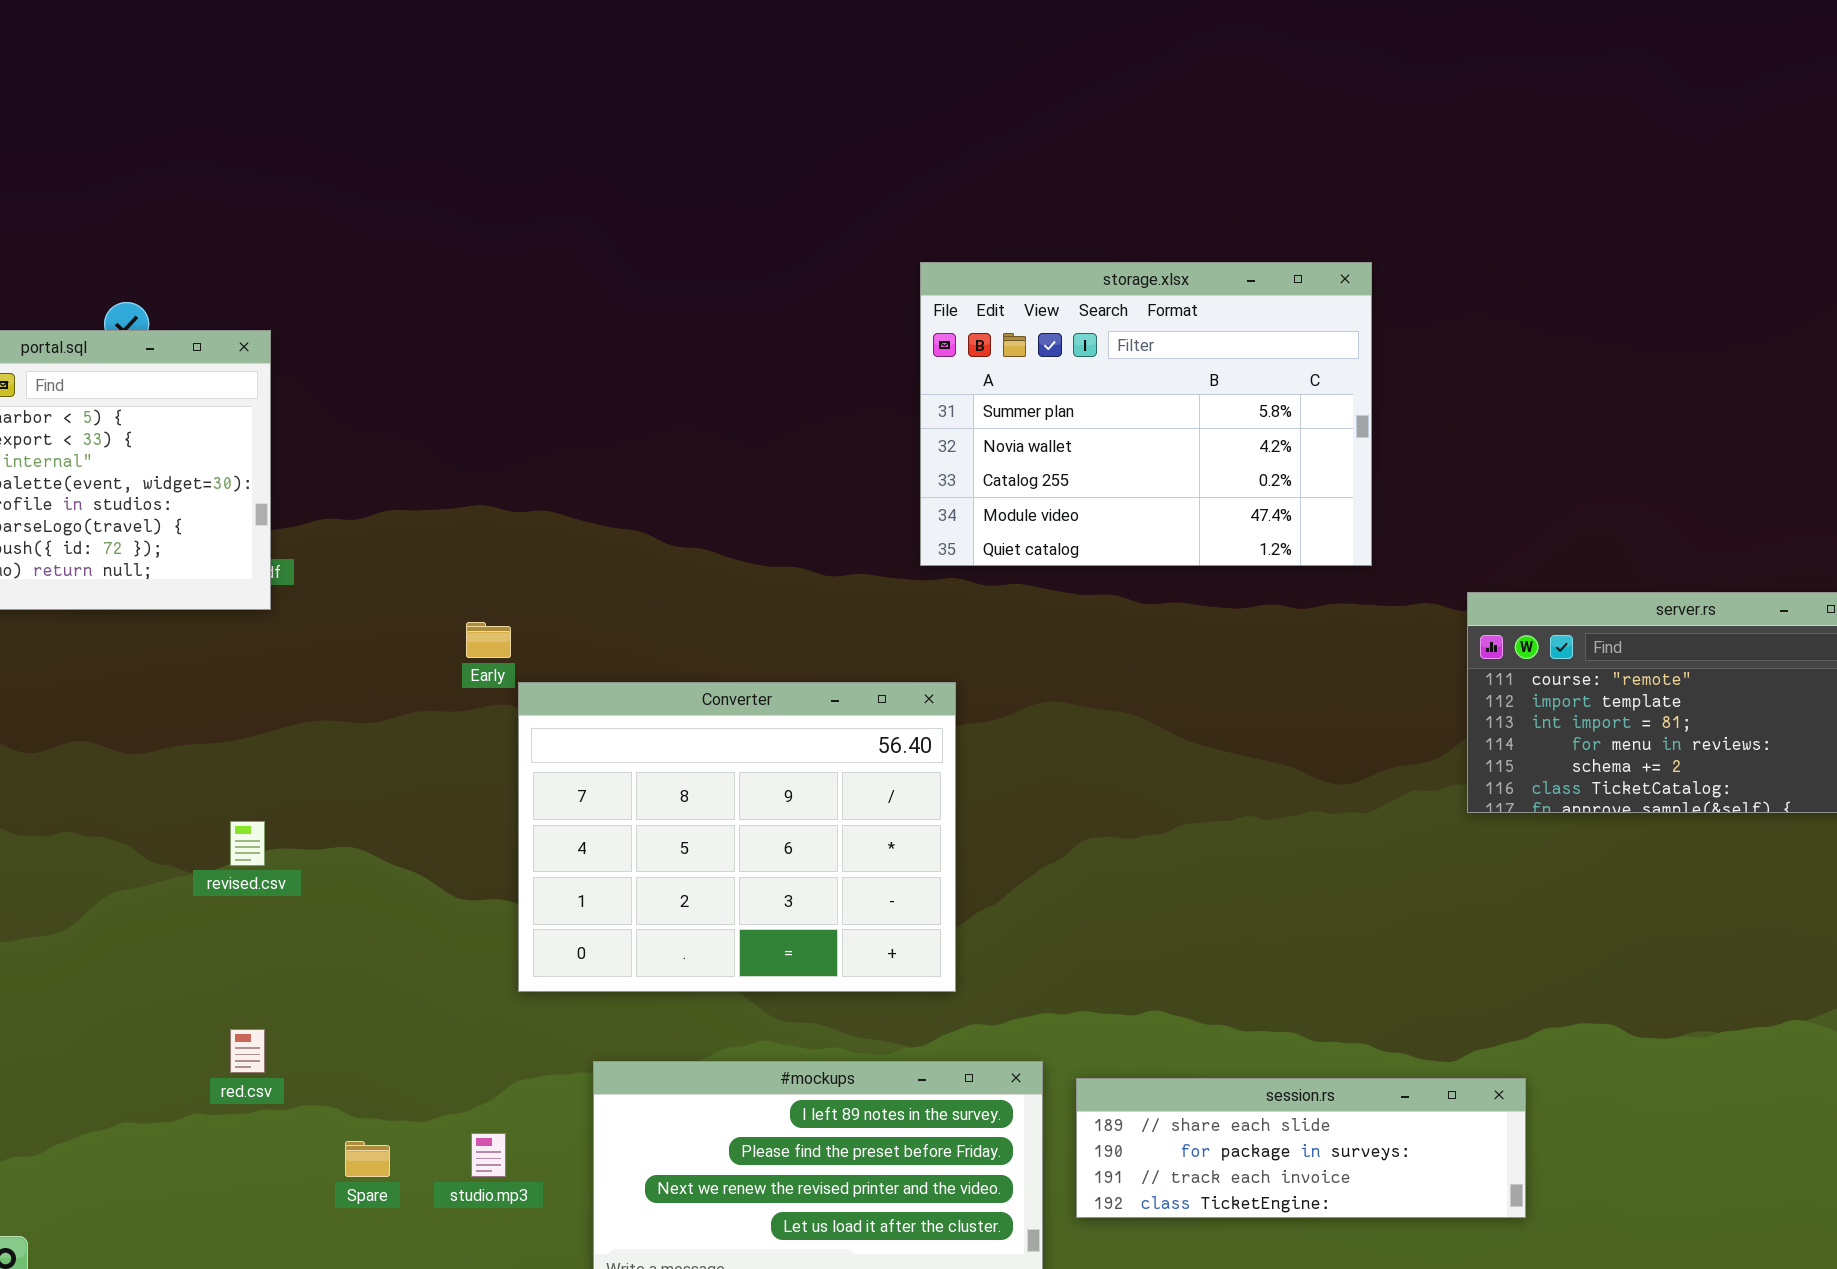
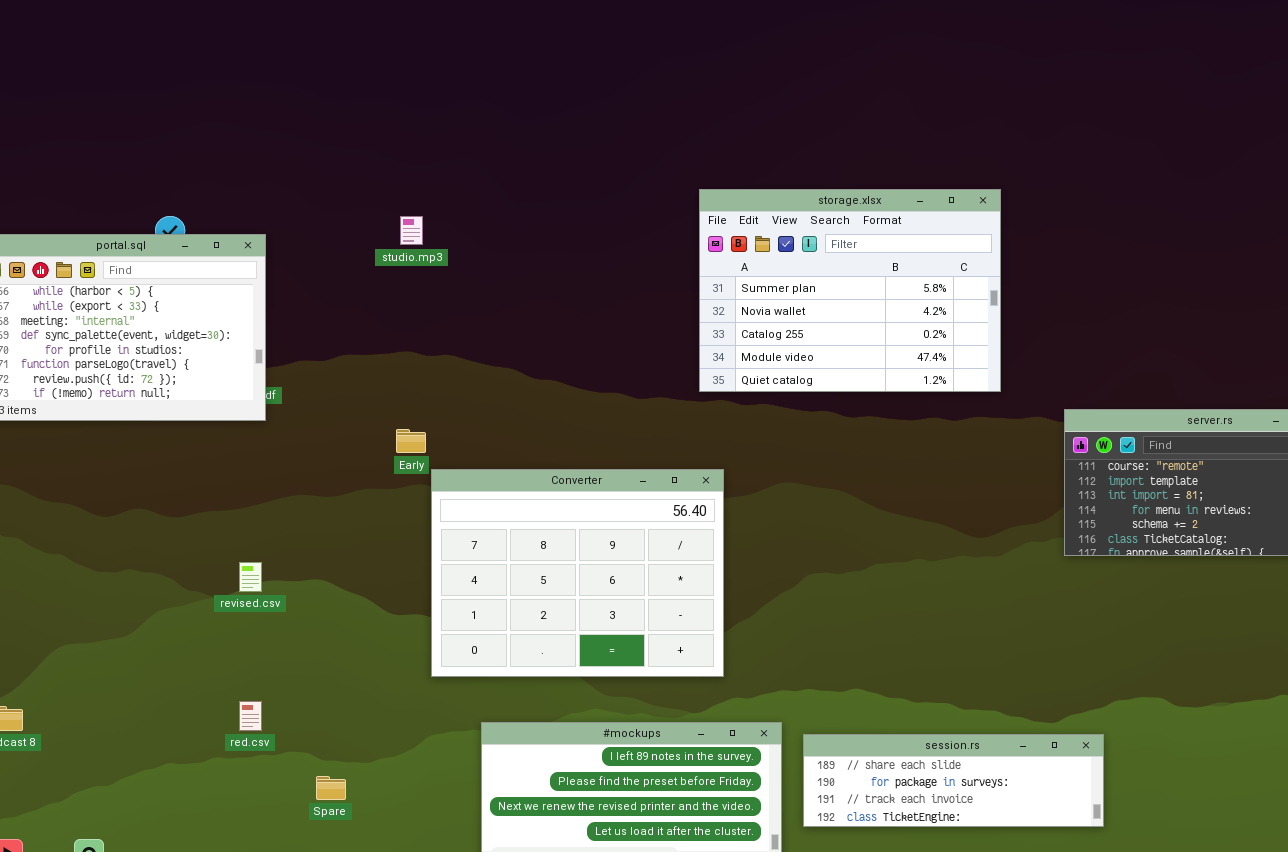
studio.mp3: [471,1133,506,1177] -> [400,216,423,245], moved

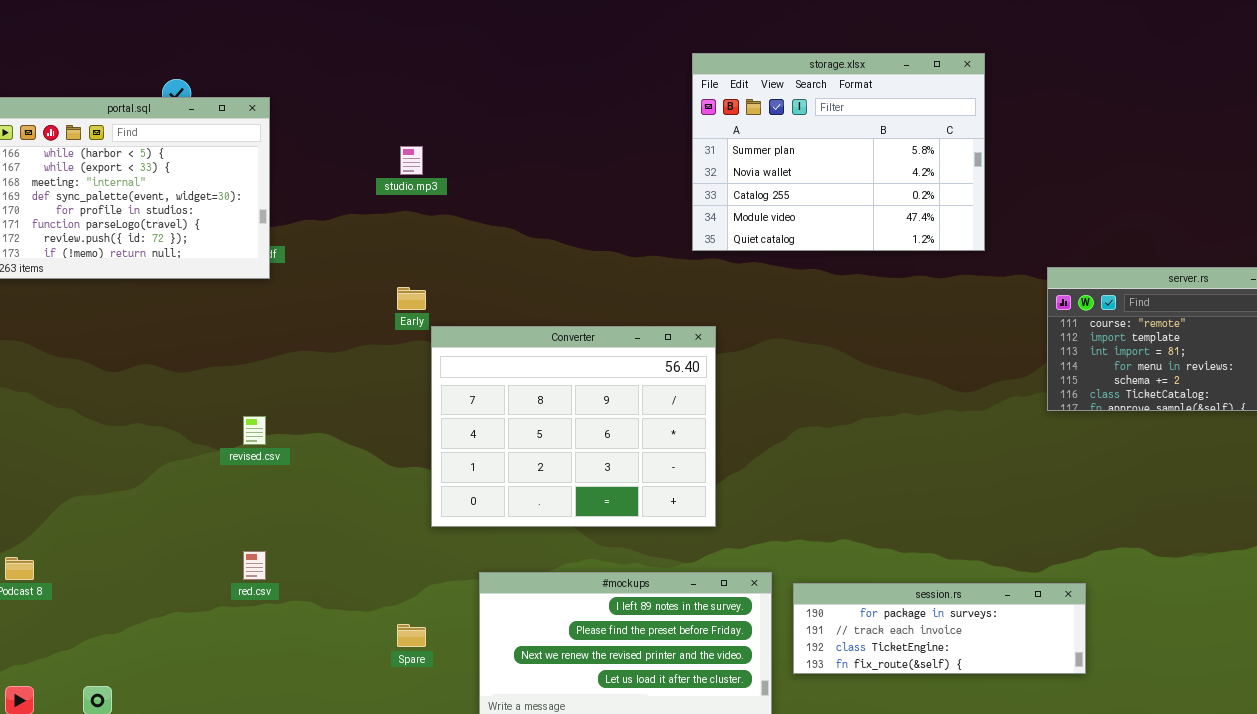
studio.mp3: [400,216,423,245] -> [400,146,423,175], moved
session.rs: [803,734,1104,827] -> [793,583,1086,674], scrolled down 1 row
Spare: [316,776,346,800] -> [397,624,426,647], moved

